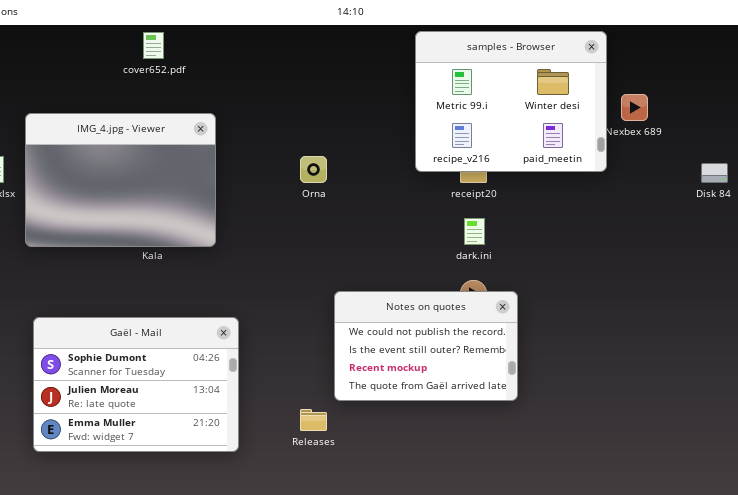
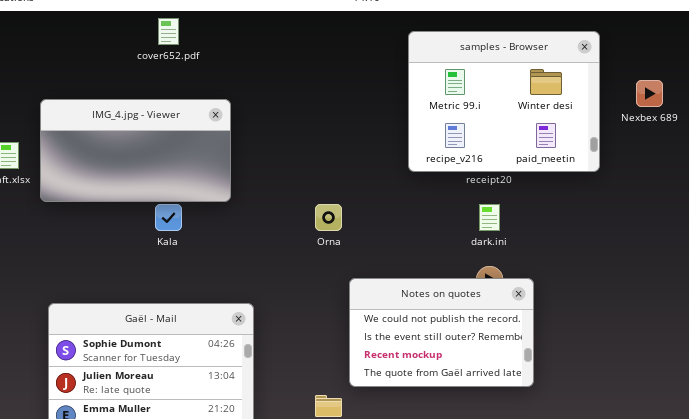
samples - Browser: [415,31,607,172] -> [408,31,600,172], moved
IMG_4.jpg - Viewer: [25,113,216,247] -> [40,99,231,202], resized
Orna: [300,156,327,183] -> [315,204,342,231], moved

